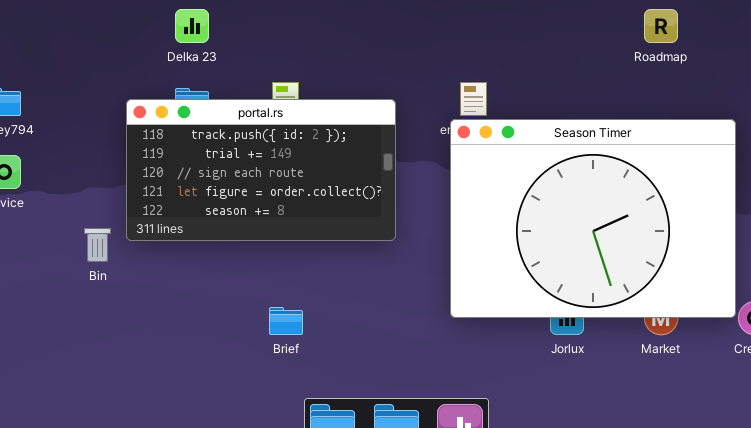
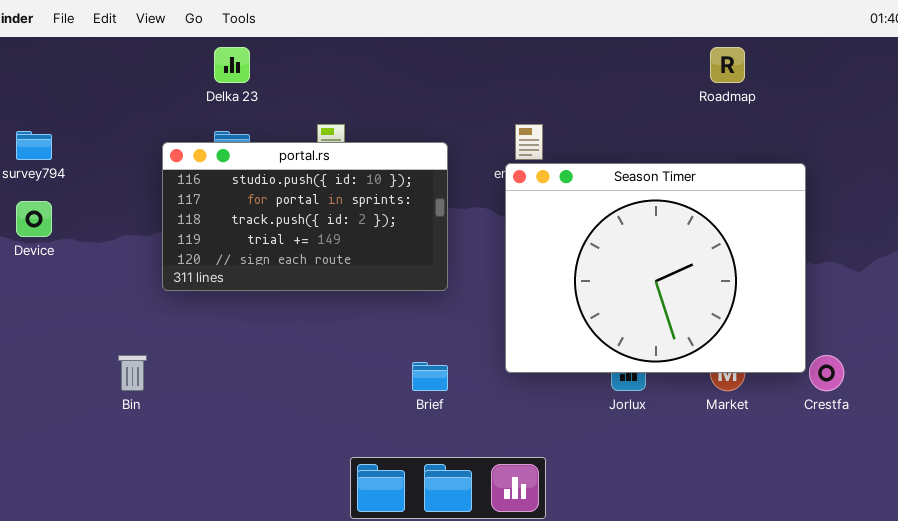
portal.rs: [126,99,396,241] -> [162,142,448,291], scrolled up 2 rows
Bin: [84,228,111,262] -> [118,355,147,391], moved
Brief: [269,307,303,335] -> [412,362,448,391], moved

